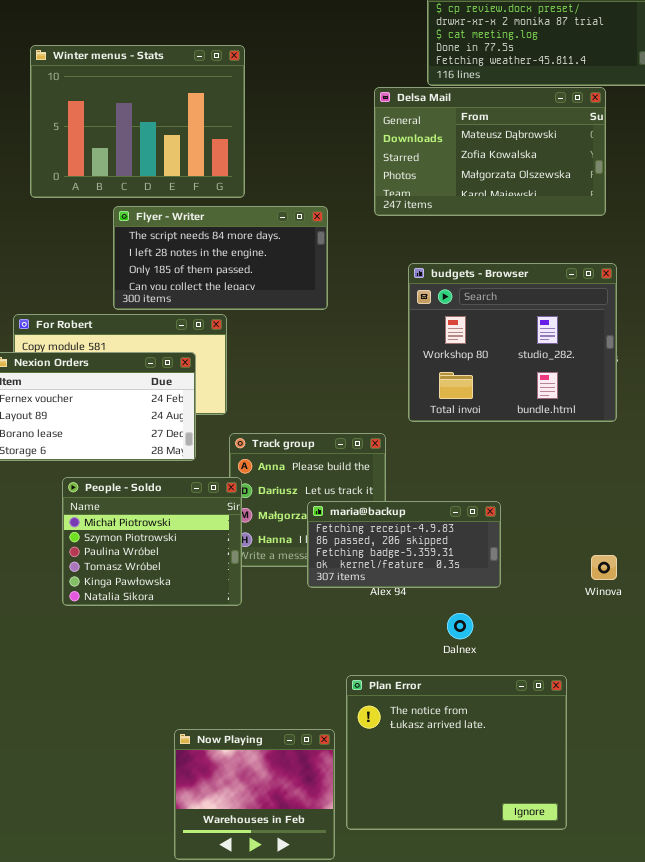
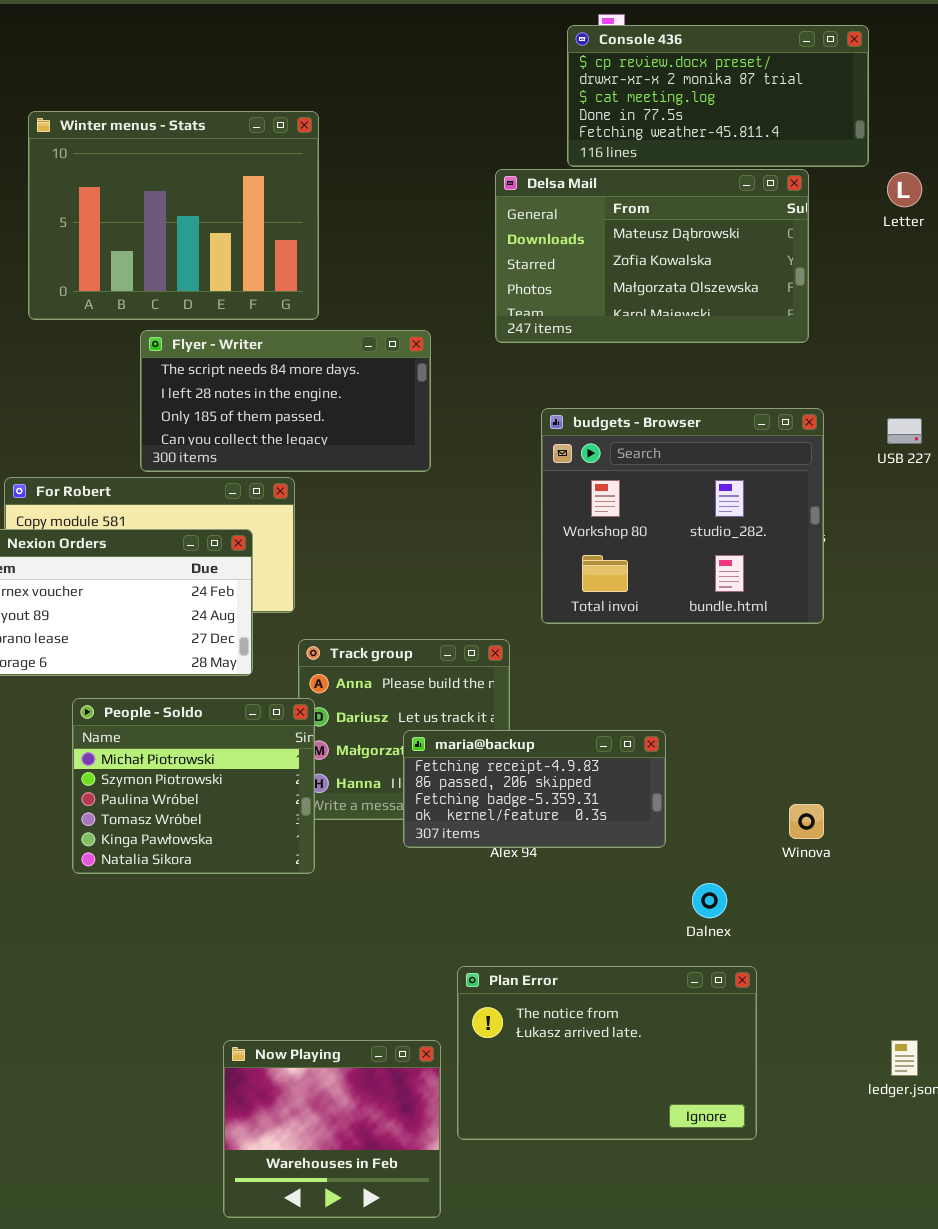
Dalnex: [447,613,473,639] -> [692,883,727,918], moved
Plan Error: [346,675,567,830] -> [457,966,757,1140], resized

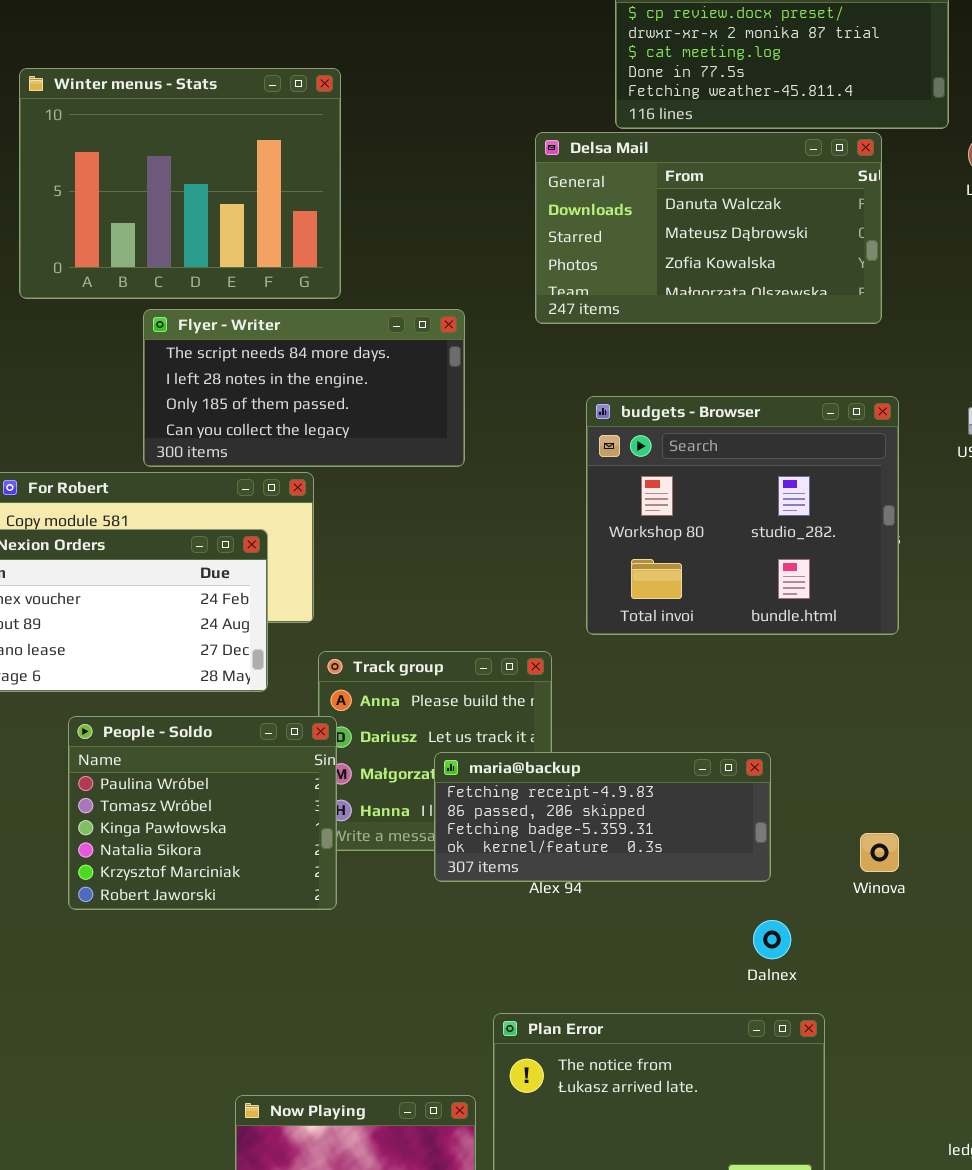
Delsa Mail: [495,169,809,343] -> [535,132,882,324], scrolled up 1 row
People - Soldo: [72,698,315,874] -> [68,716,337,910], scrolled down 2 rows
maria@backup: [403,730,666,848] -> [434,752,771,882], resized

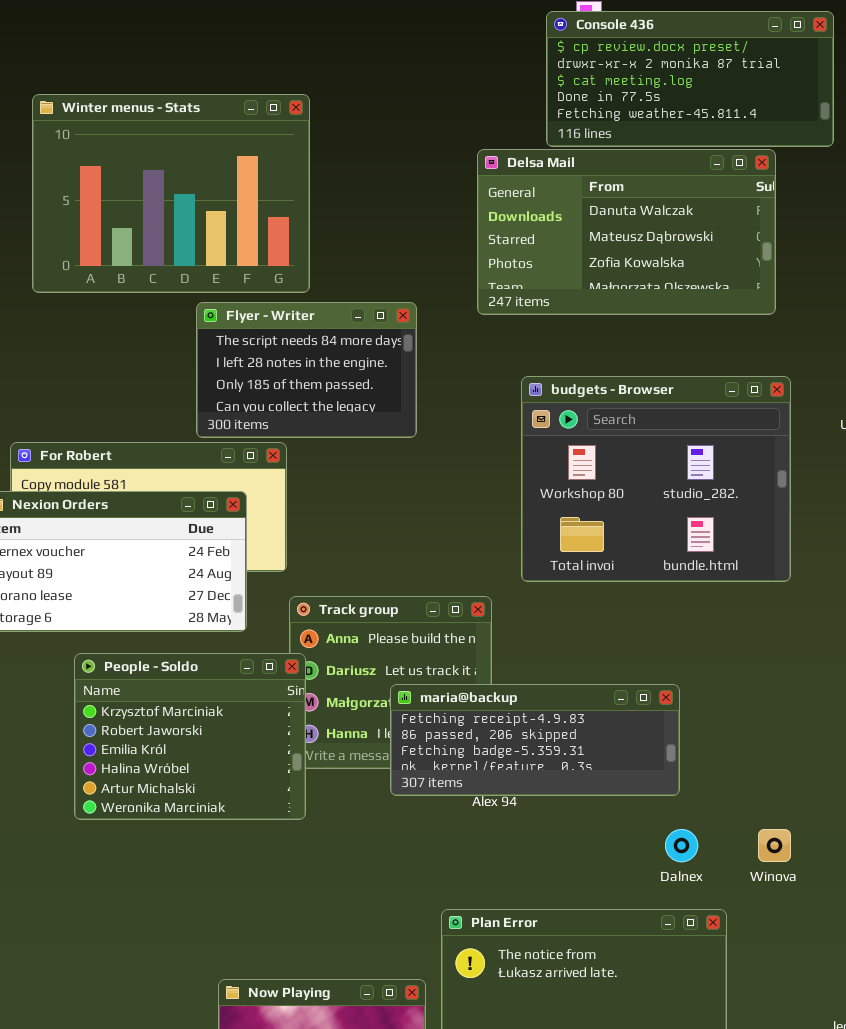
Flyer - Writer: [143,309,465,467] -> [196,302,417,438], resized
People - Soldo: [68,716,337,910] -> [74,653,306,820], scrolled down 4 rows
Winova: [860,833,899,872] -> [758,829,791,862], moved

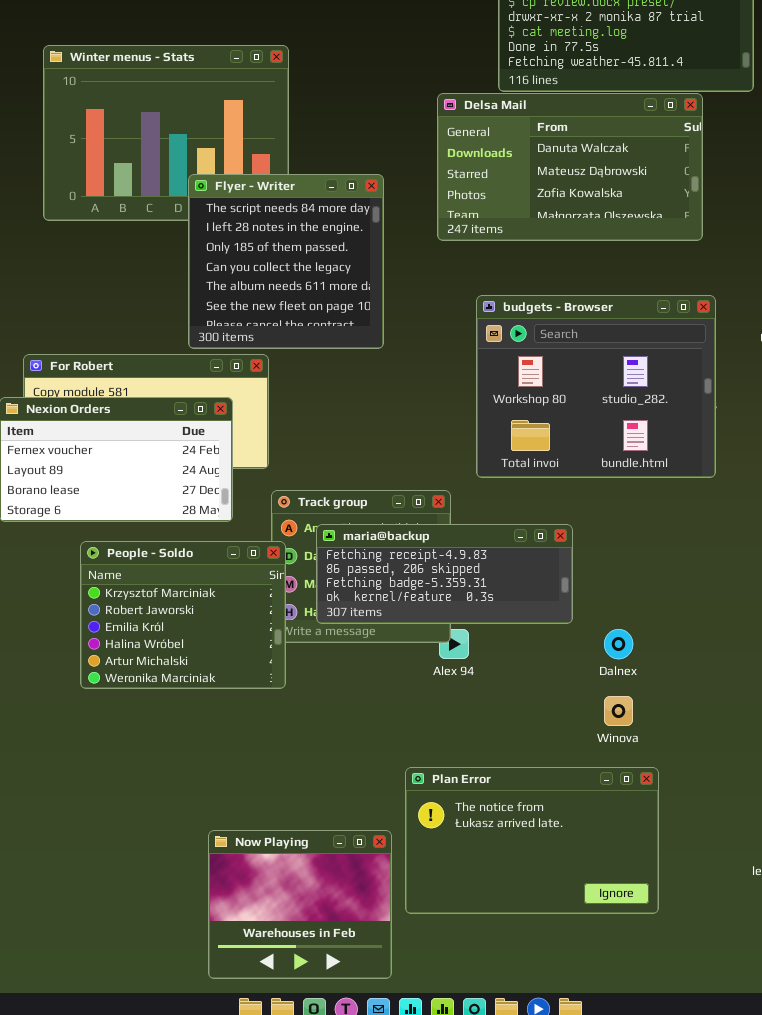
Flyer - Writer: [196,302,417,438] -> [188,174,384,349], resized
maria@backup: [390,684,680,796] -> [316,524,573,624], moved
Dalnex: [665,829,698,862] -> [604,629,633,659], moved
Winova: [758,829,791,862] -> [604,696,633,726], moved

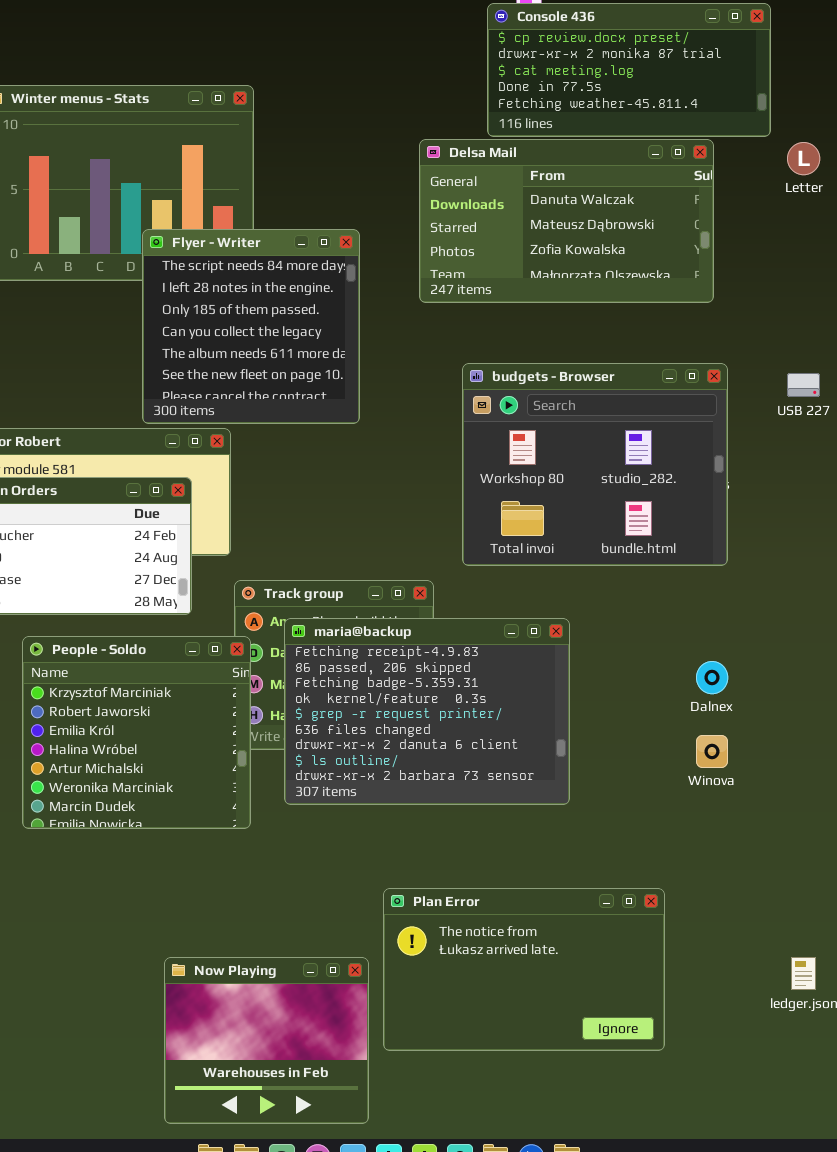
maria@backup: [316,524,573,624] -> [284,618,570,805], resized
People - Soldo: [80,541,286,689] -> [22,636,251,829], resized
Dalnex: [604,629,633,659] -> [696,661,728,694], moved
Winova: [604,696,633,726] -> [696,735,728,768], moved

